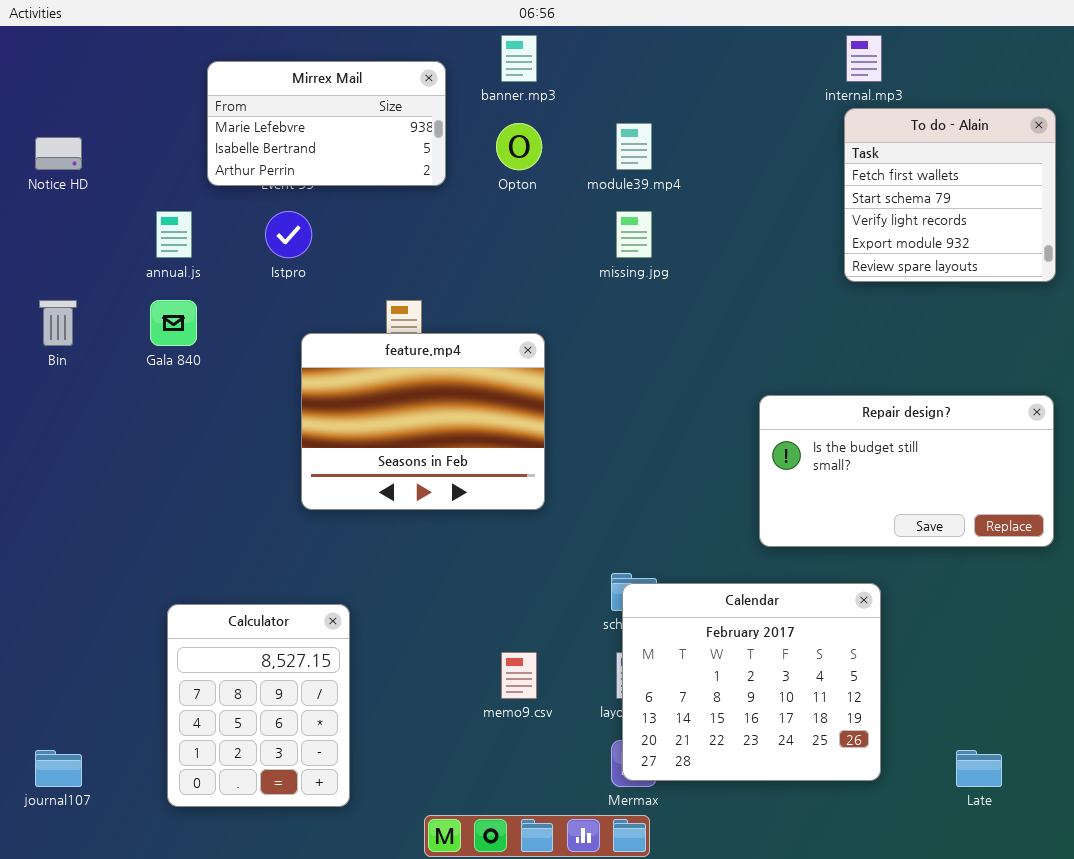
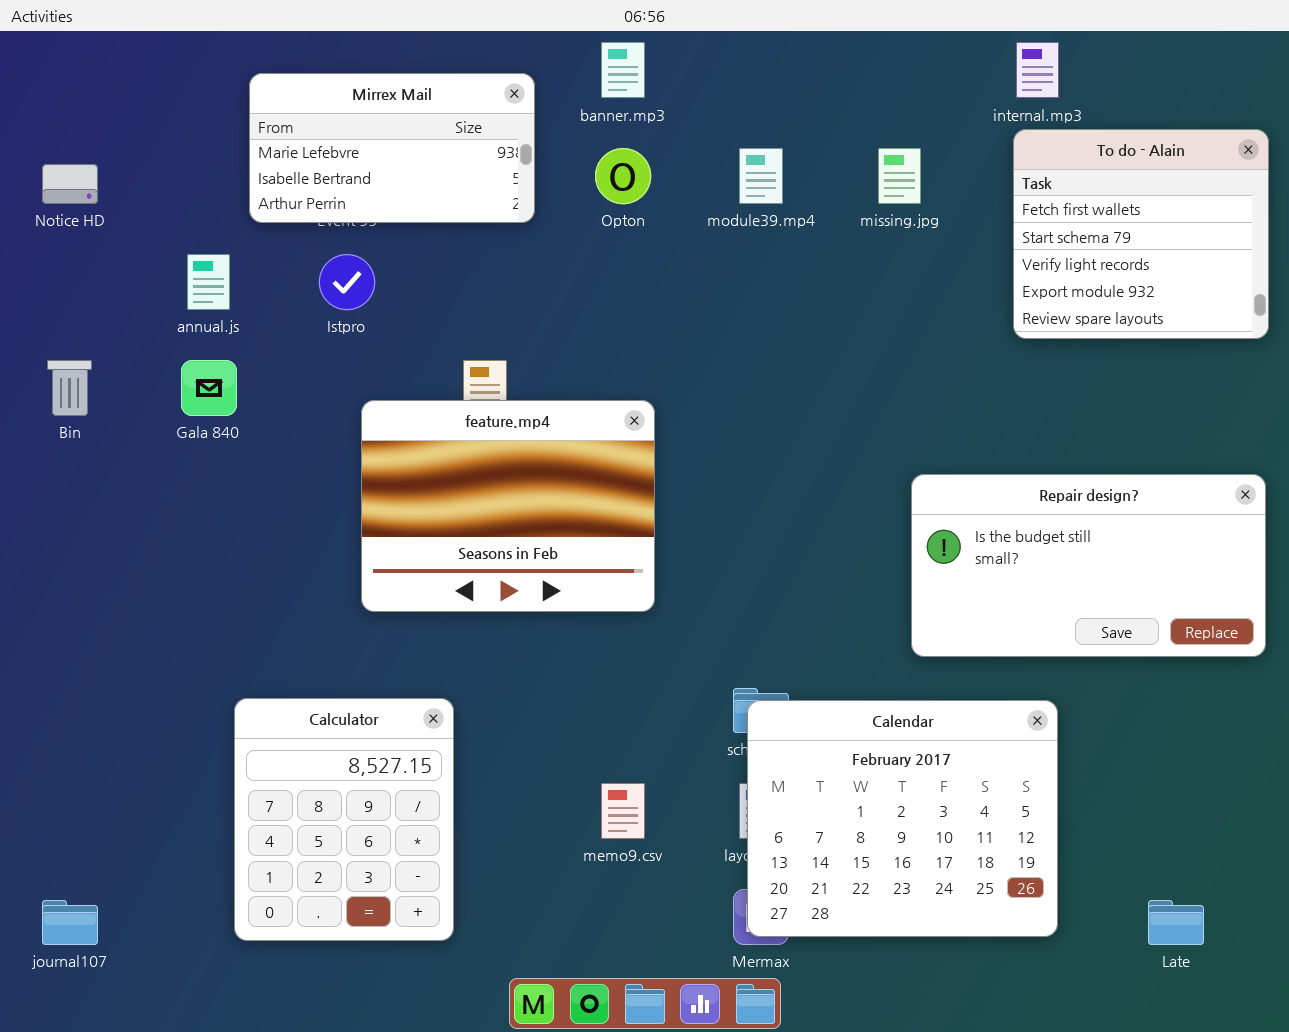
missing.jpg: [616,211,652,258] -> [878,148,921,204], moved
Calculator: [167,604,350,807] -> [234,698,454,941], moved

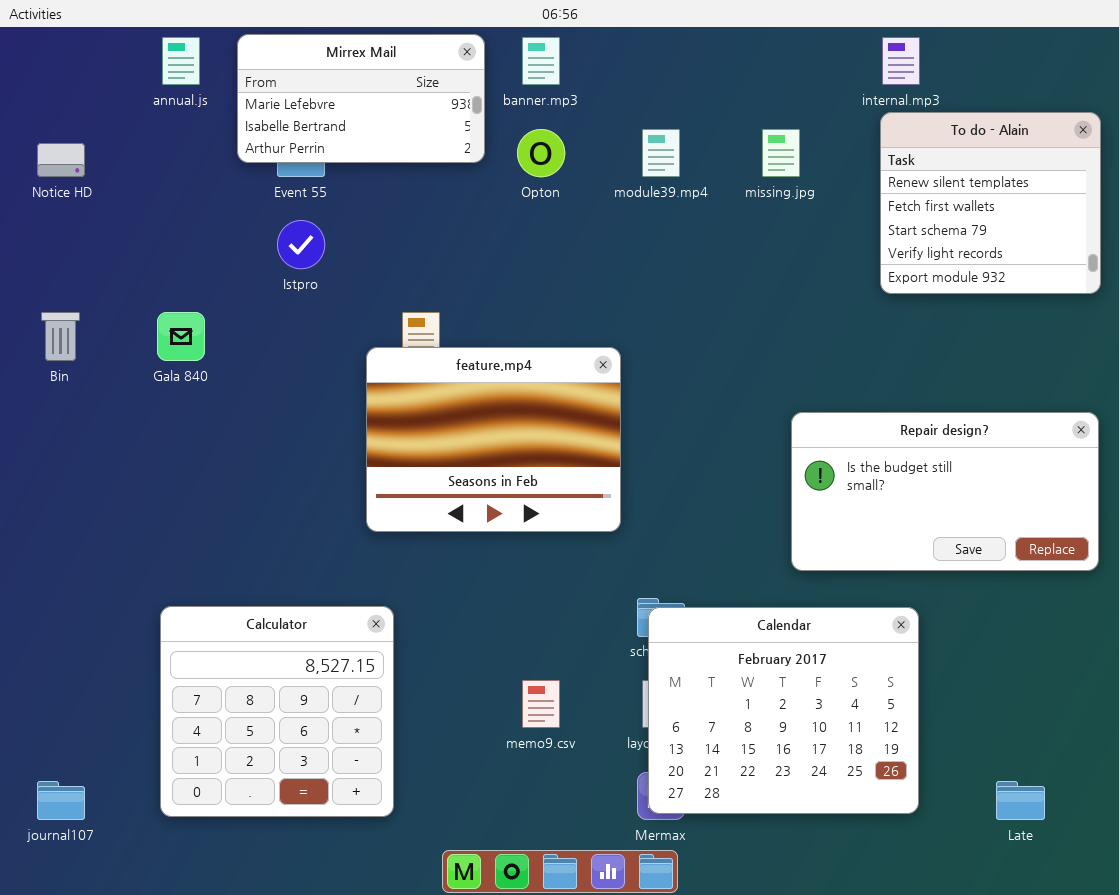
Mirrex Mail: [249,73,535,223] -> [237,34,485,163], moved
To do - Alain: [1013,129,1269,339] -> [880,112,1101,294], scrolled up 1 row
annual.js: [187,254,230,310] -> [162,37,200,85], moved
feature.mp4: [361,400,655,612] -> [366,347,621,532], moved
Calculator: [234,698,454,941] -> [160,606,394,817], resized

